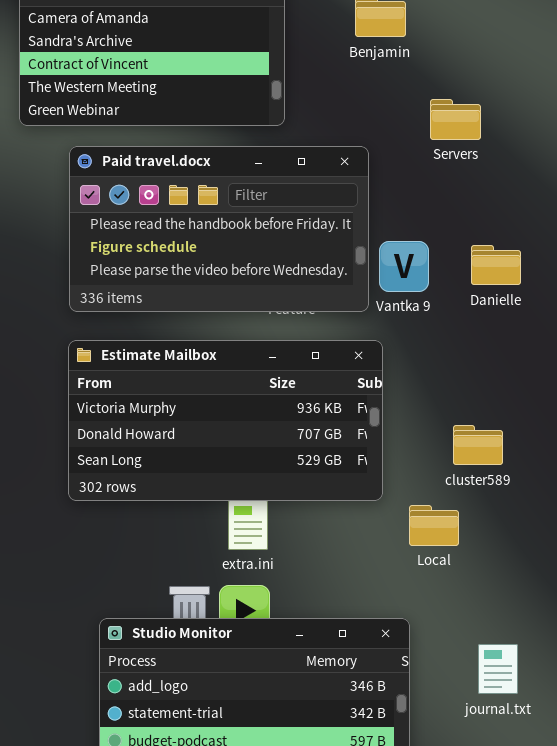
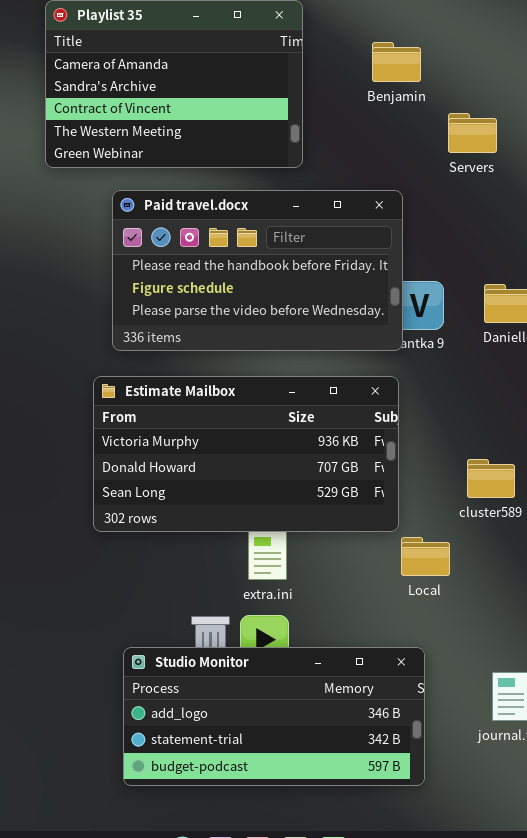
Servers: [430,99,481,140] -> [448,113,497,153], moved
Paid travel.docx: [69,146,369,312] -> [112,190,403,351], moved
Local: [409,505,459,546] -> [401,537,450,576], moved

